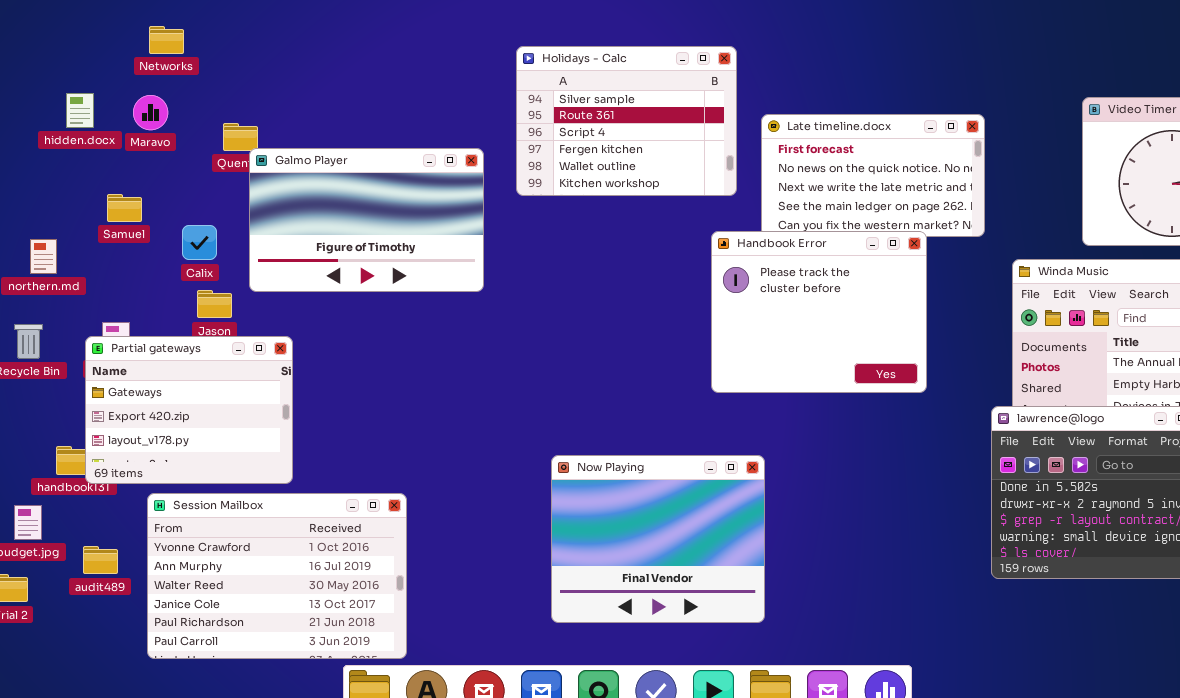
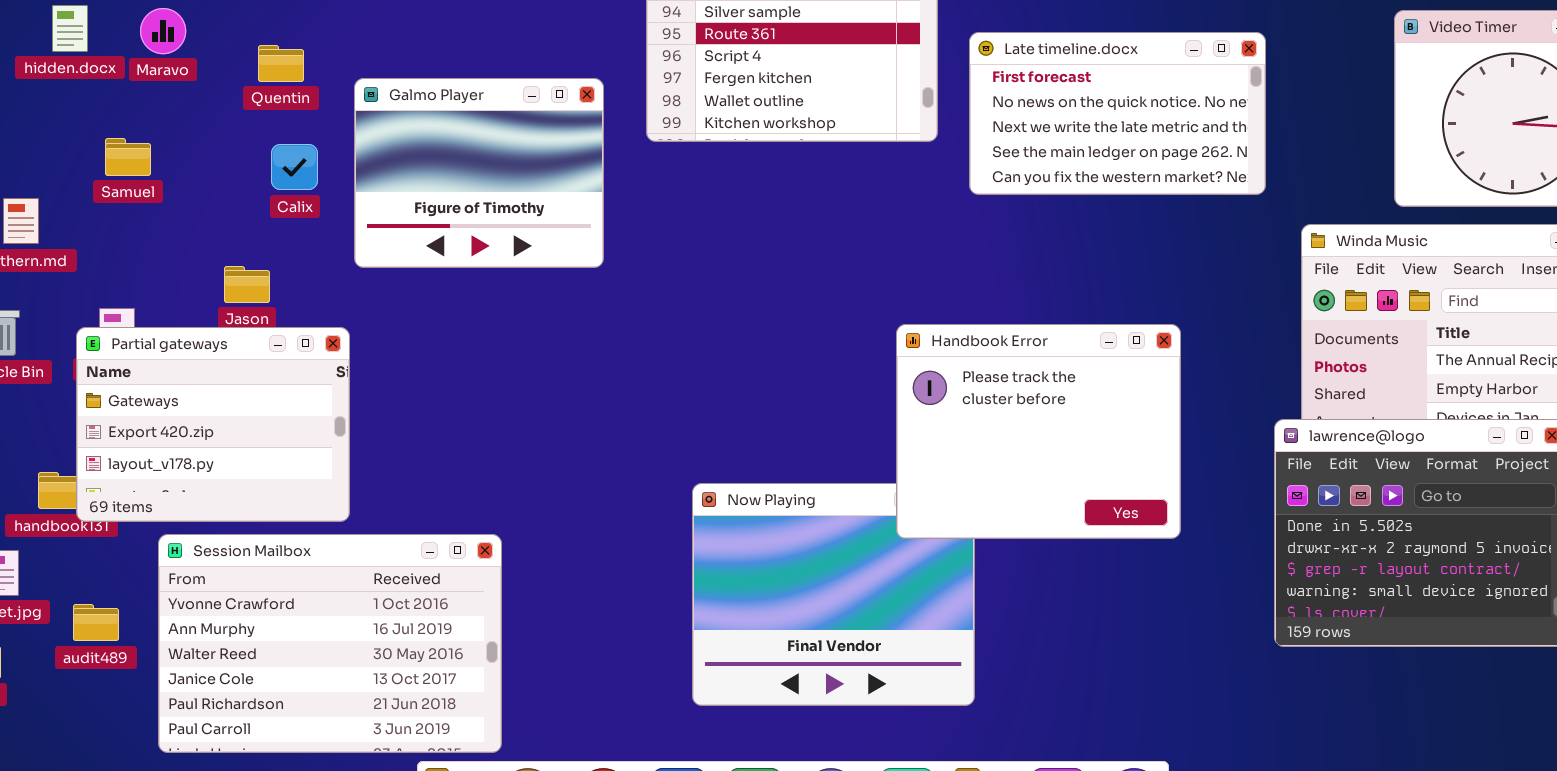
Galmo Player: [249,148,484,292] -> [354,78,604,268], resized
Calix: [182,225,217,260] -> [271,144,318,190], moved
Handbook Error: [711,231,927,393] -> [896,324,1181,539], moved

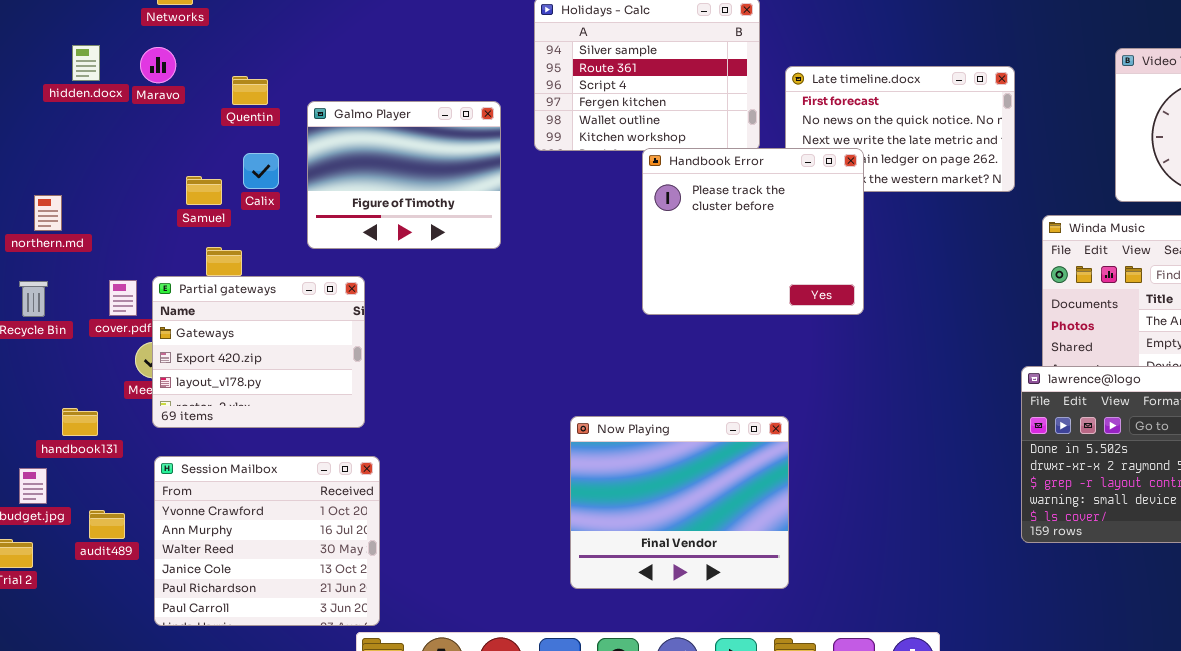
Samuel: [105,138,151,176] -> [186,176,222,205], moved
Handbook Error: [896,324,1181,539] -> [642,148,864,315], moved
Partial gateways: [76,327,350,522] -> [152,276,365,428], moved
Session Mailbox: [158,534,502,753] -> [154,456,380,626], resized

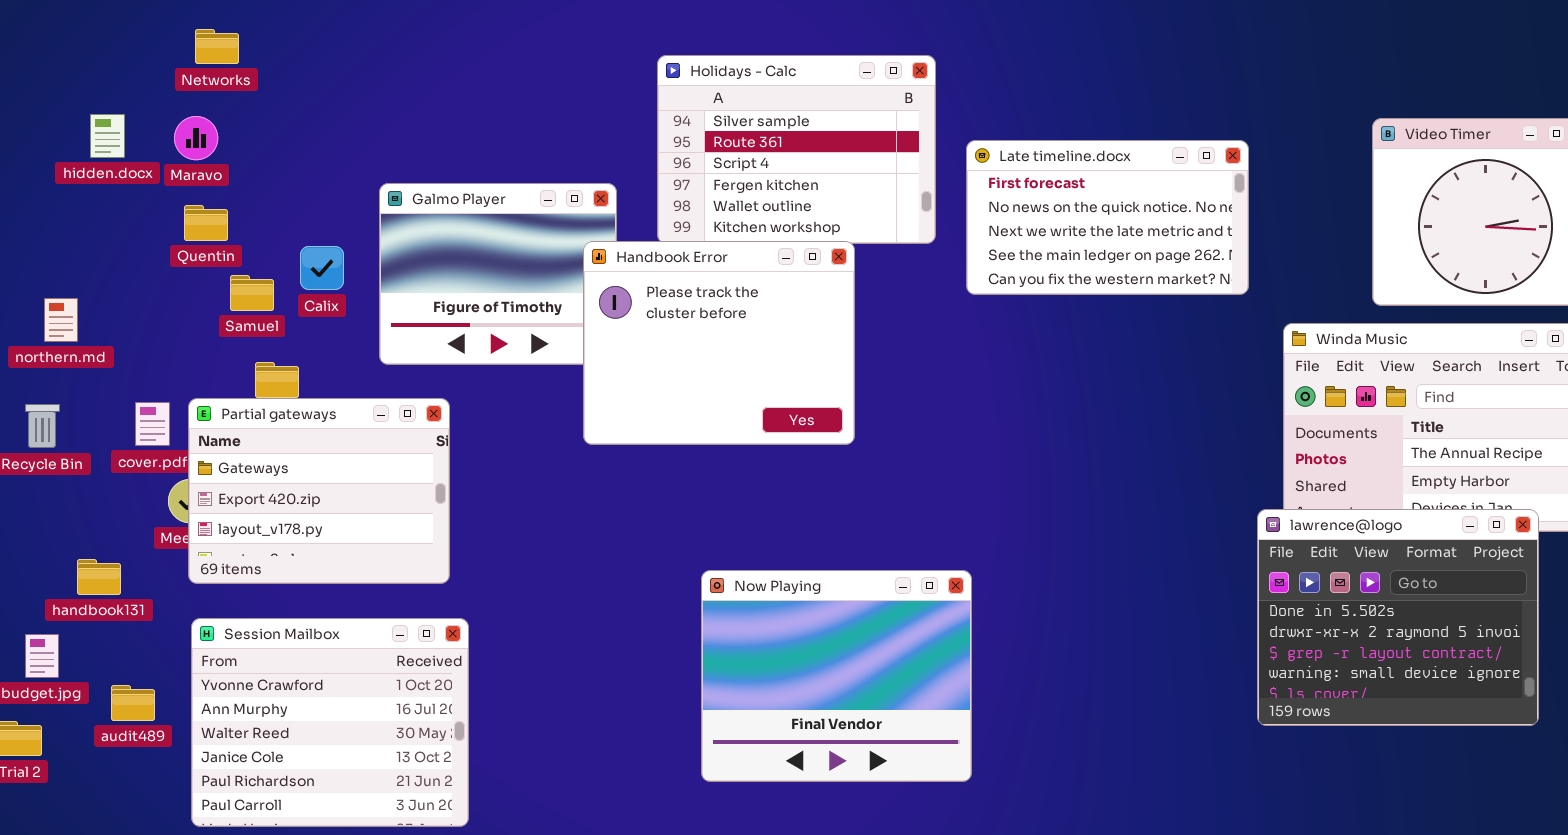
Quentin: [232,76,268,105] -> [184,205,228,241], moved
Handbook Error: [642,148,864,315] -> [583,241,855,445], moved

